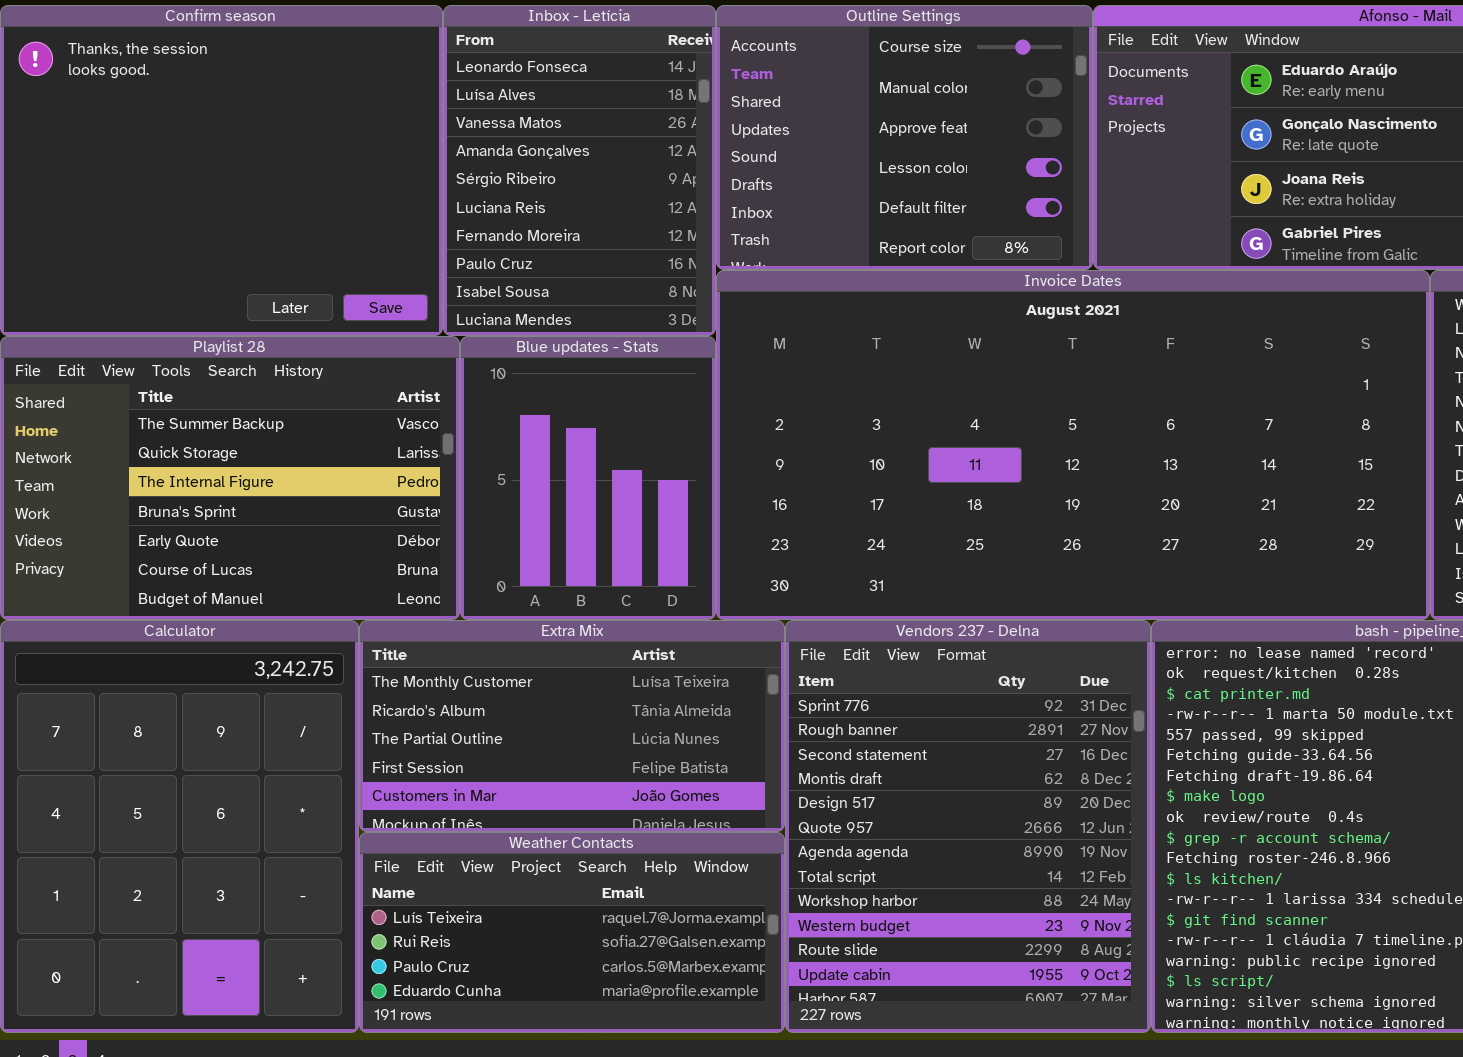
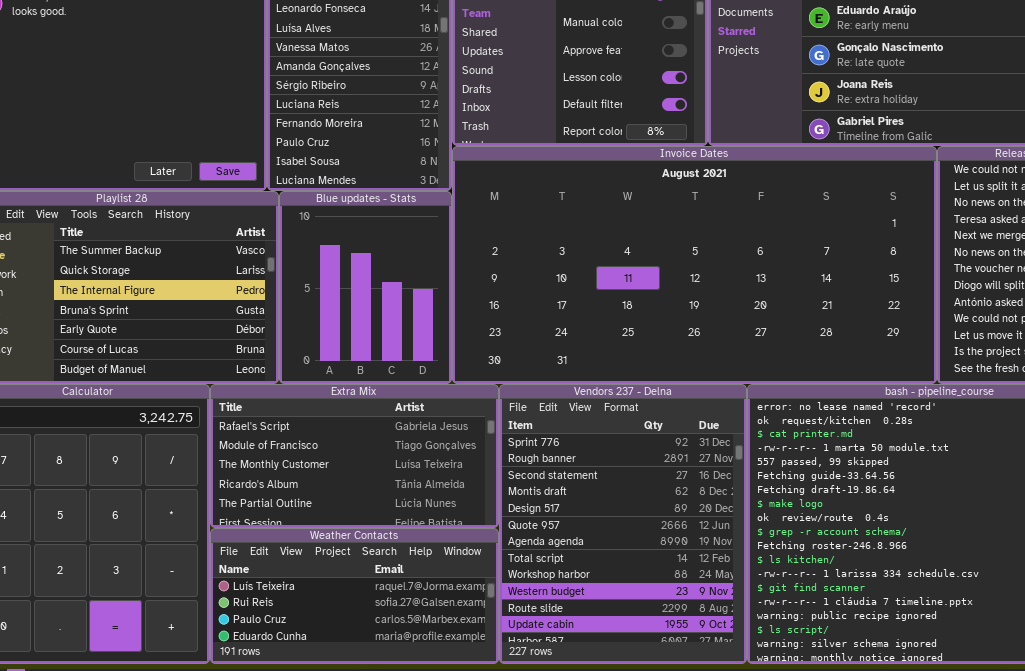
Extra Mix: [359,620,785,832] -> [210,384,499,528], scrolled up 2 rows

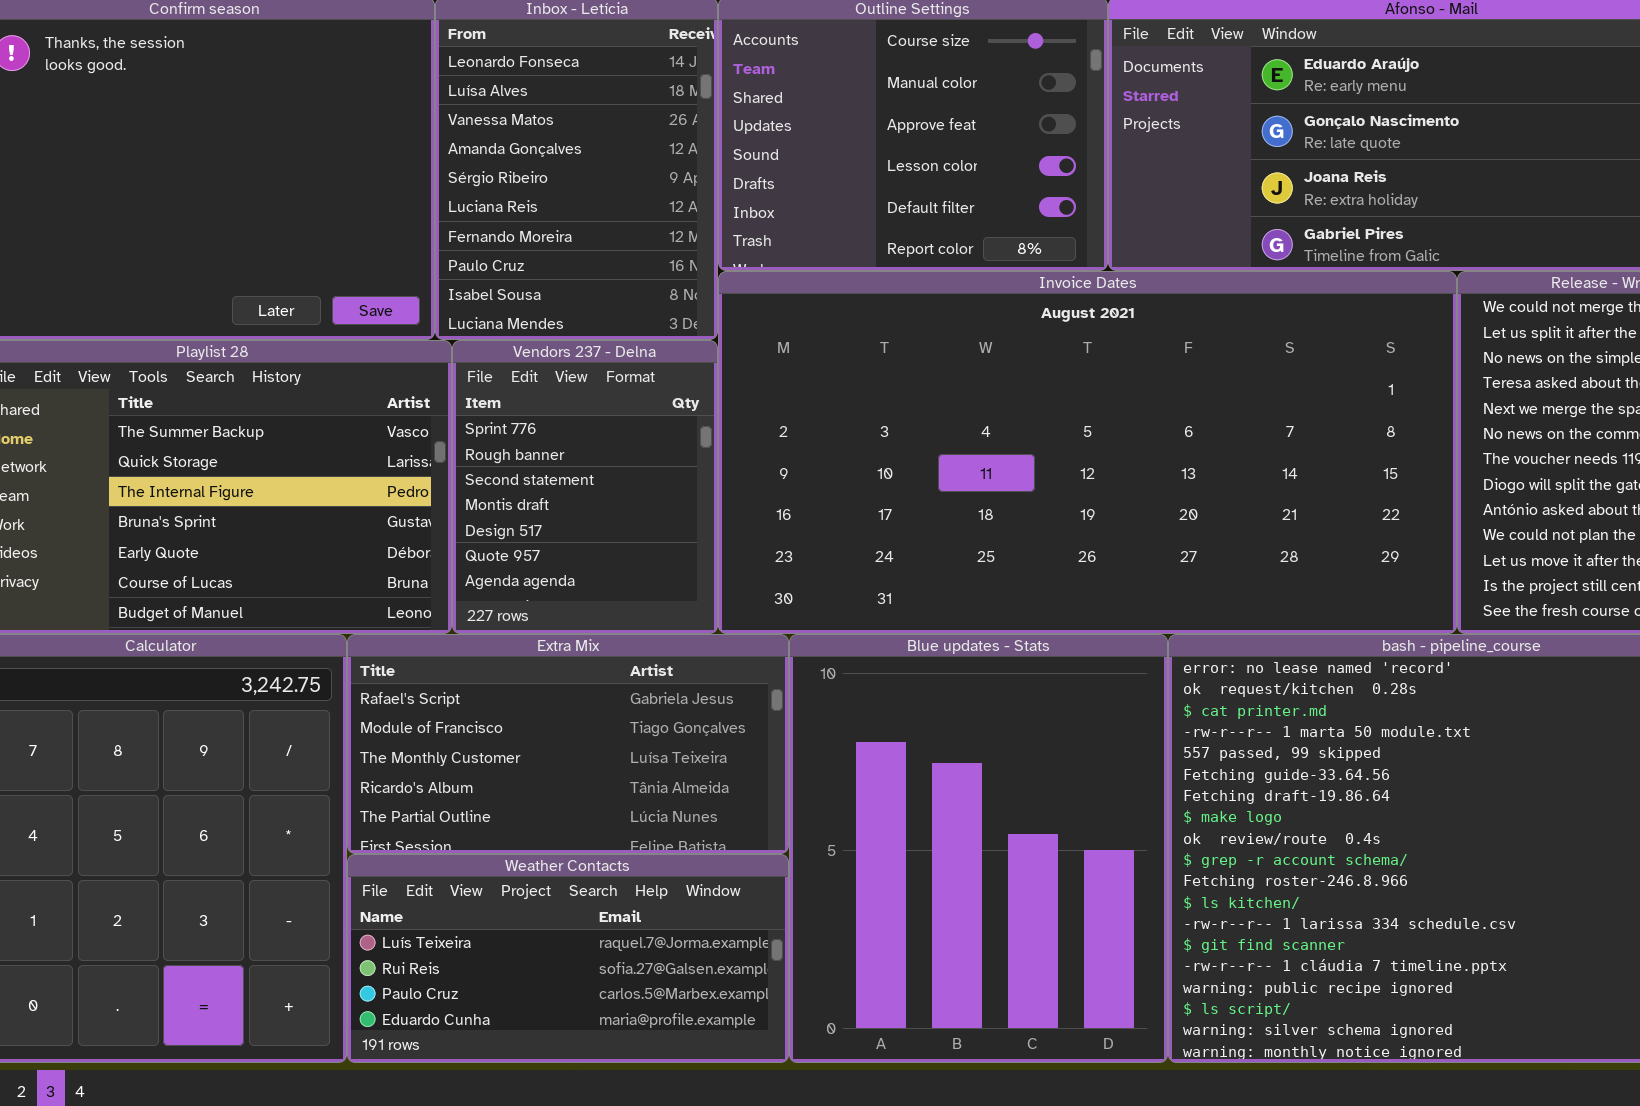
Blue updates - Stats: [279,191,452,384] -> [789,634,1168,1063], moved, resized
Vendors 237 - Delna: [499,384,747,664] -> [452,340,718,634], moved, resized

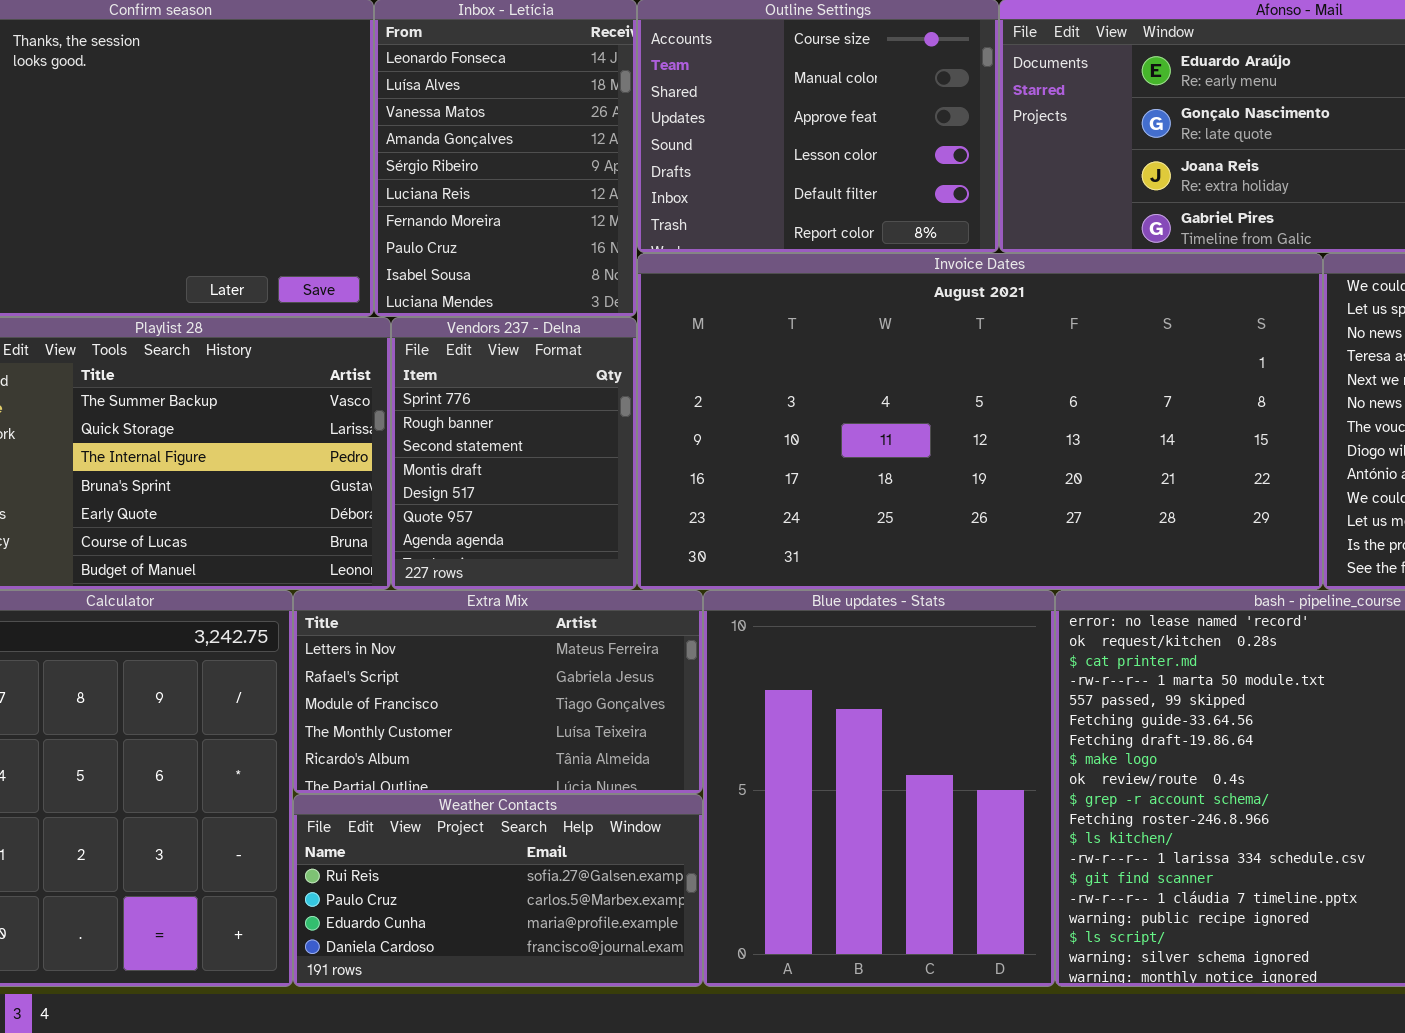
Extra Mix: [347,634,789,854] -> [293,590,703,794], scrolled up 1 row
Weather Contacts: [347,854,789,1063] -> [293,794,703,987], scrolled down 1 row

